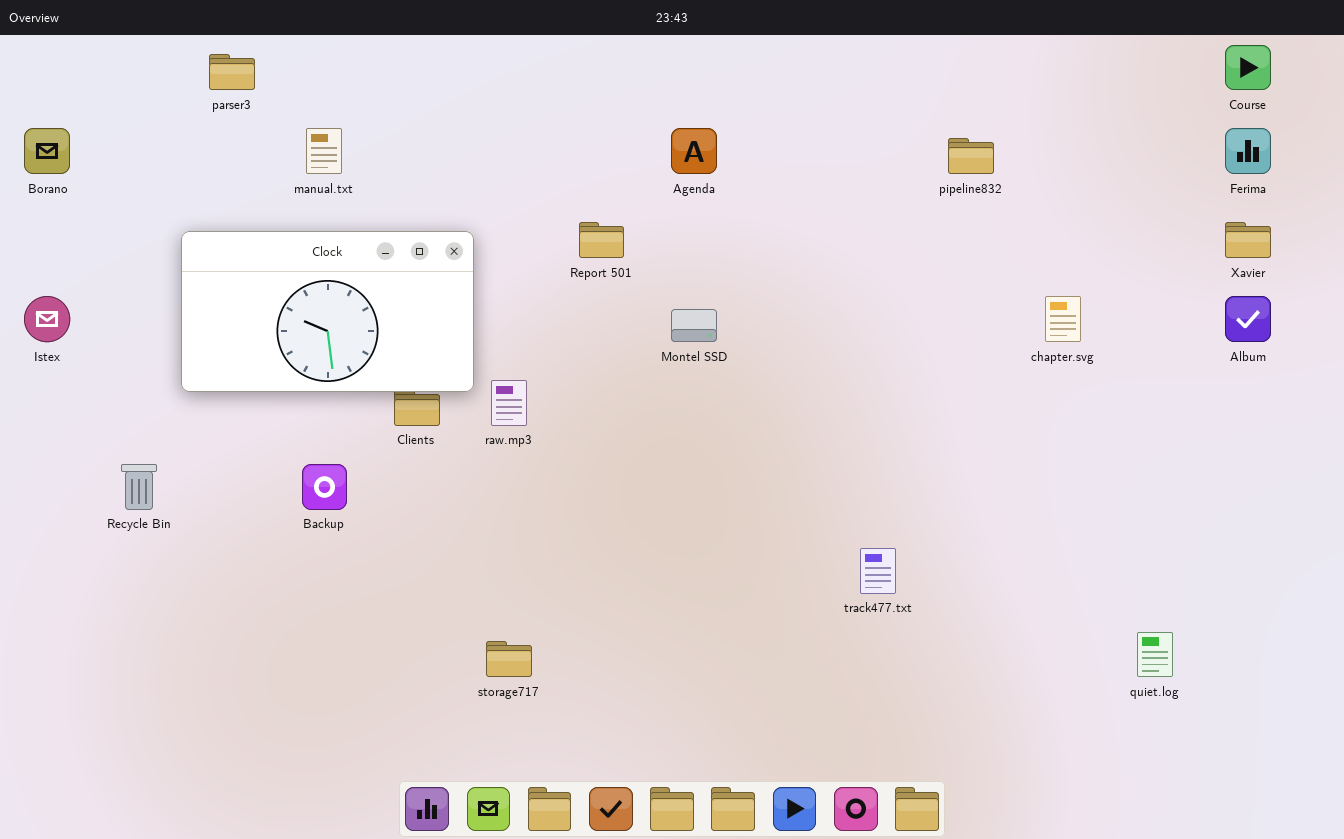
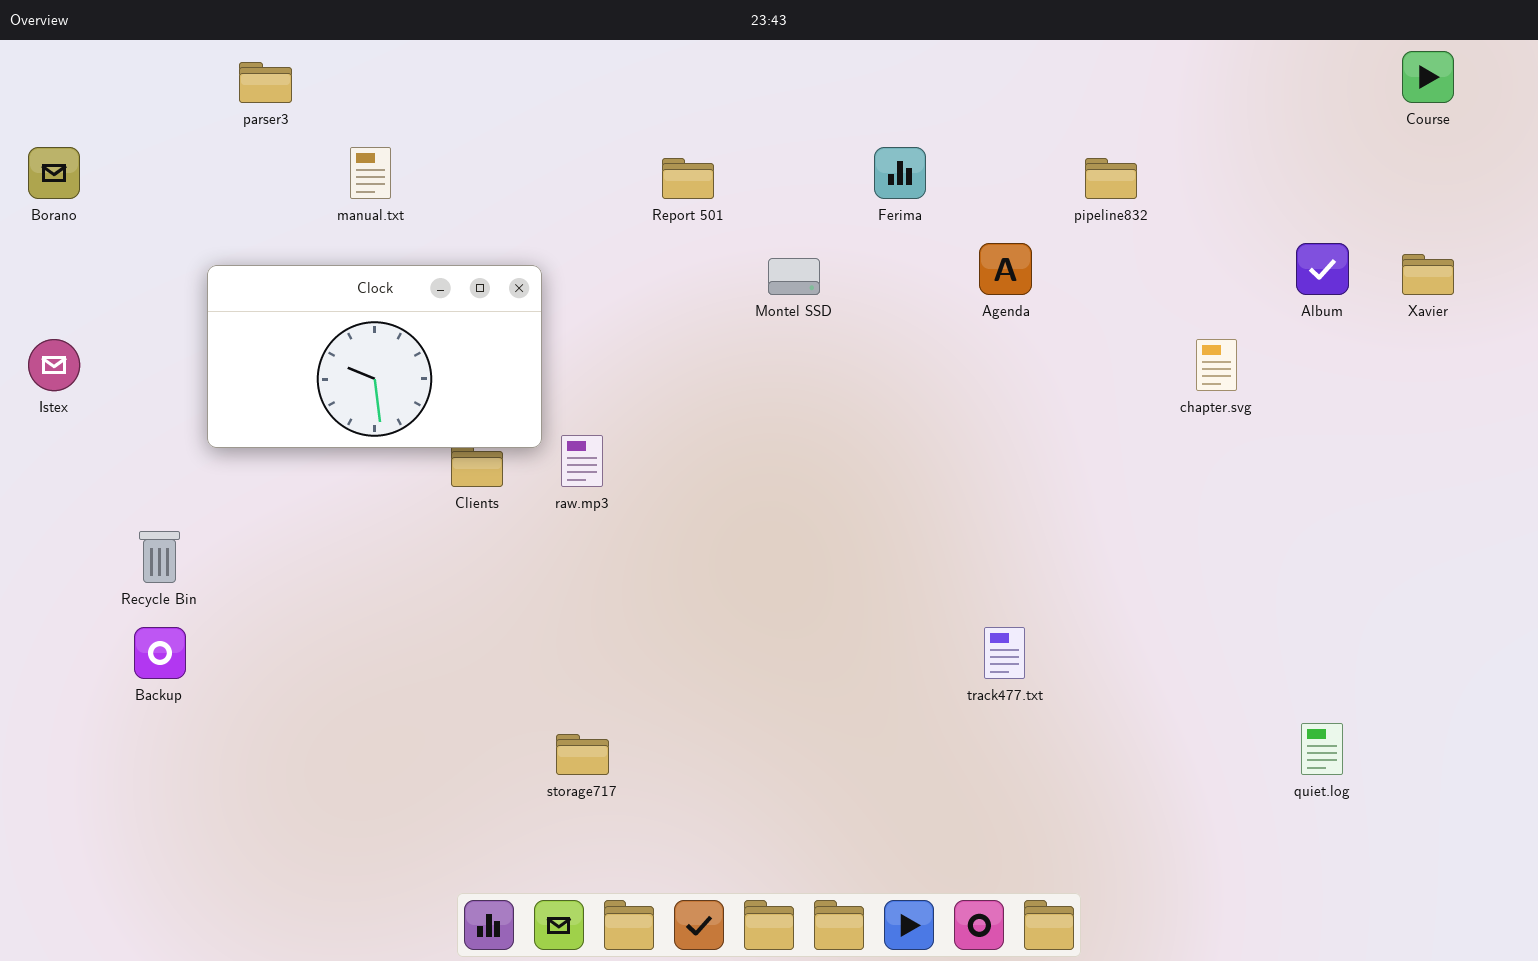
Agenda: [671,128,717,174] -> [979,243,1032,295], moved
Ferima: [1225,128,1271,174] -> [874,147,926,199], moved
Report 501: [579,222,624,258] -> [662,158,714,199], moved
Album: [1225,296,1271,342] -> [1296,243,1349,295], moved
Montel SSD: [671,309,717,342] -> [768,258,820,295], moved
Backup: [302,464,347,510] -> [134,627,186,679], moved

